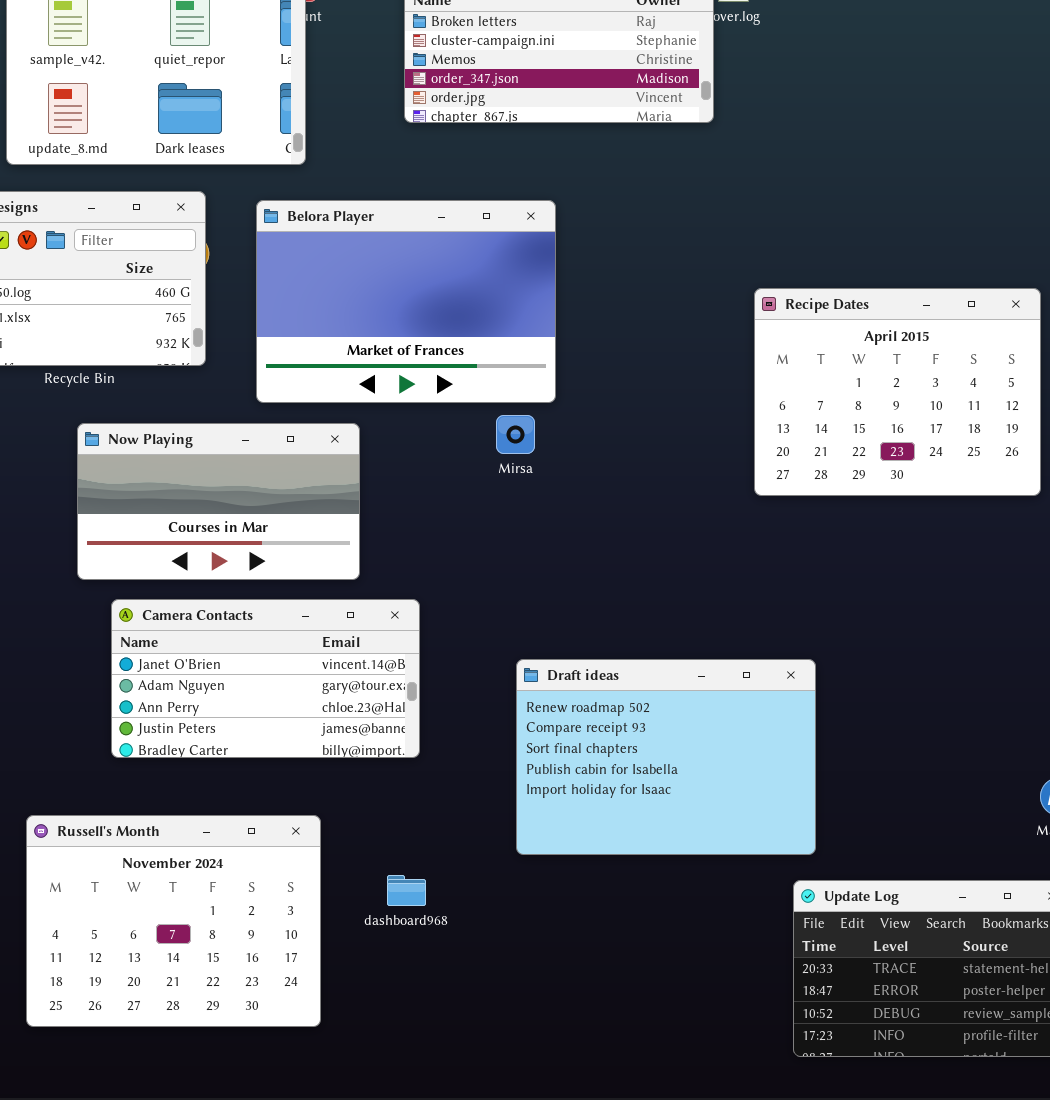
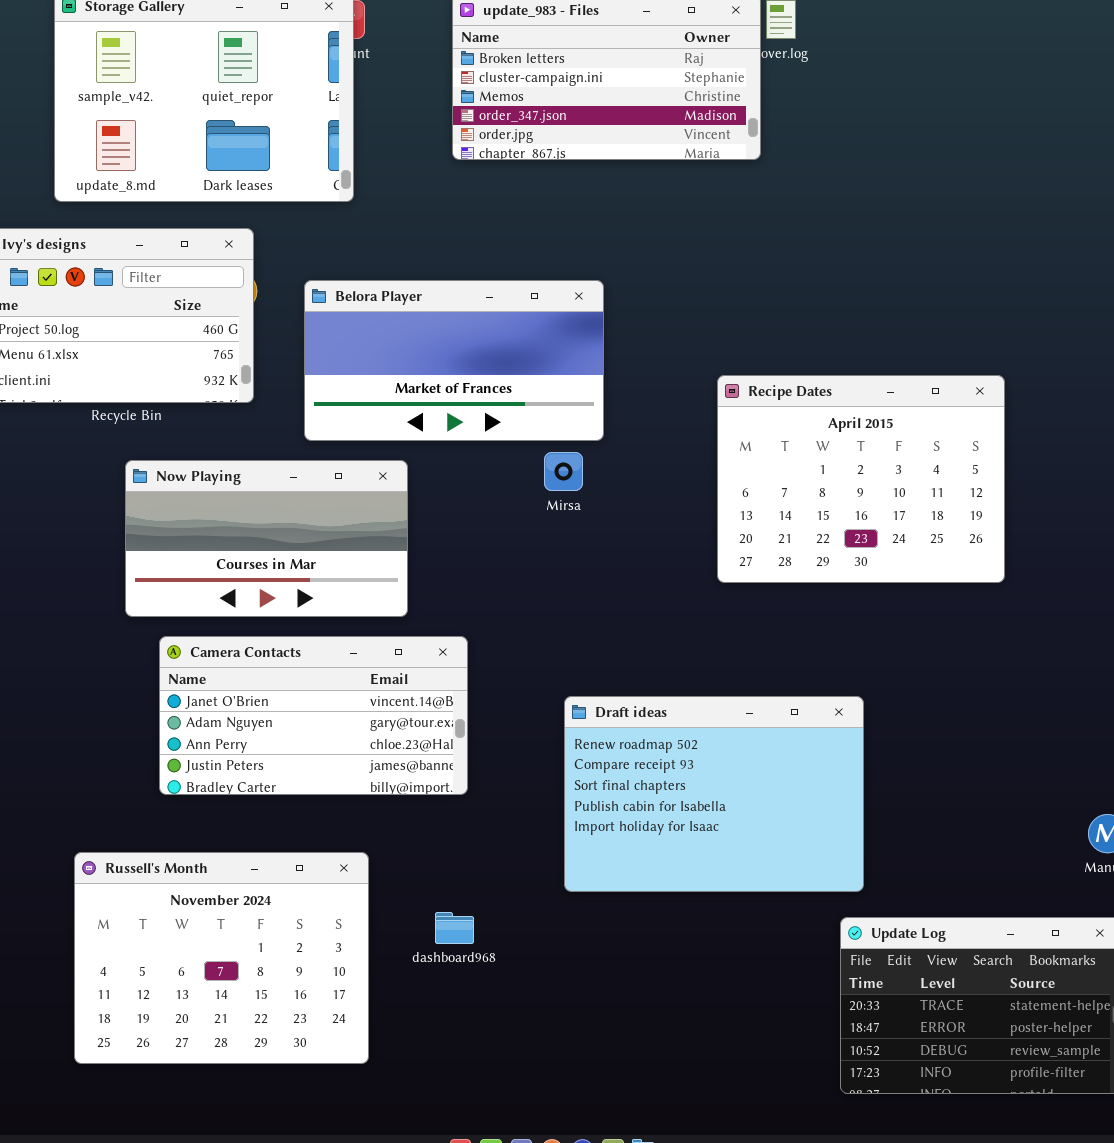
Belora Player: [256,200,556,403] -> [304,280,604,441], resized
Recipe Dates: [754,288,1041,496] -> [717,375,1005,583], moved

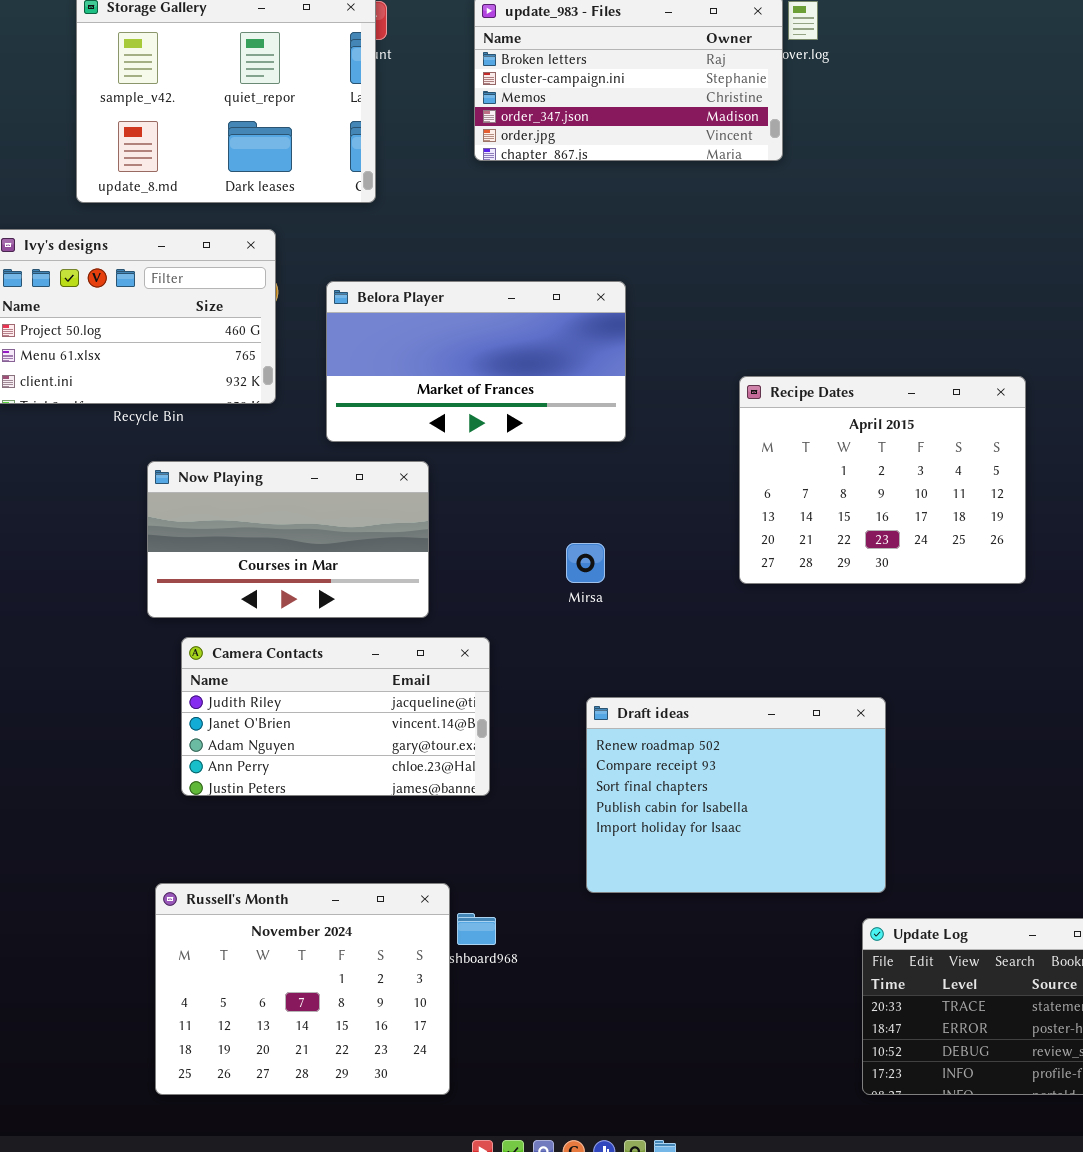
Mirsa: [544,452,583,491] -> [566,543,605,583], moved
Camera Contacts: [159,636,468,795] -> [181,637,490,796], scrolled up 1 row
Russell's Month: [74,852,369,1064] -> [155,883,450,1095], moved

